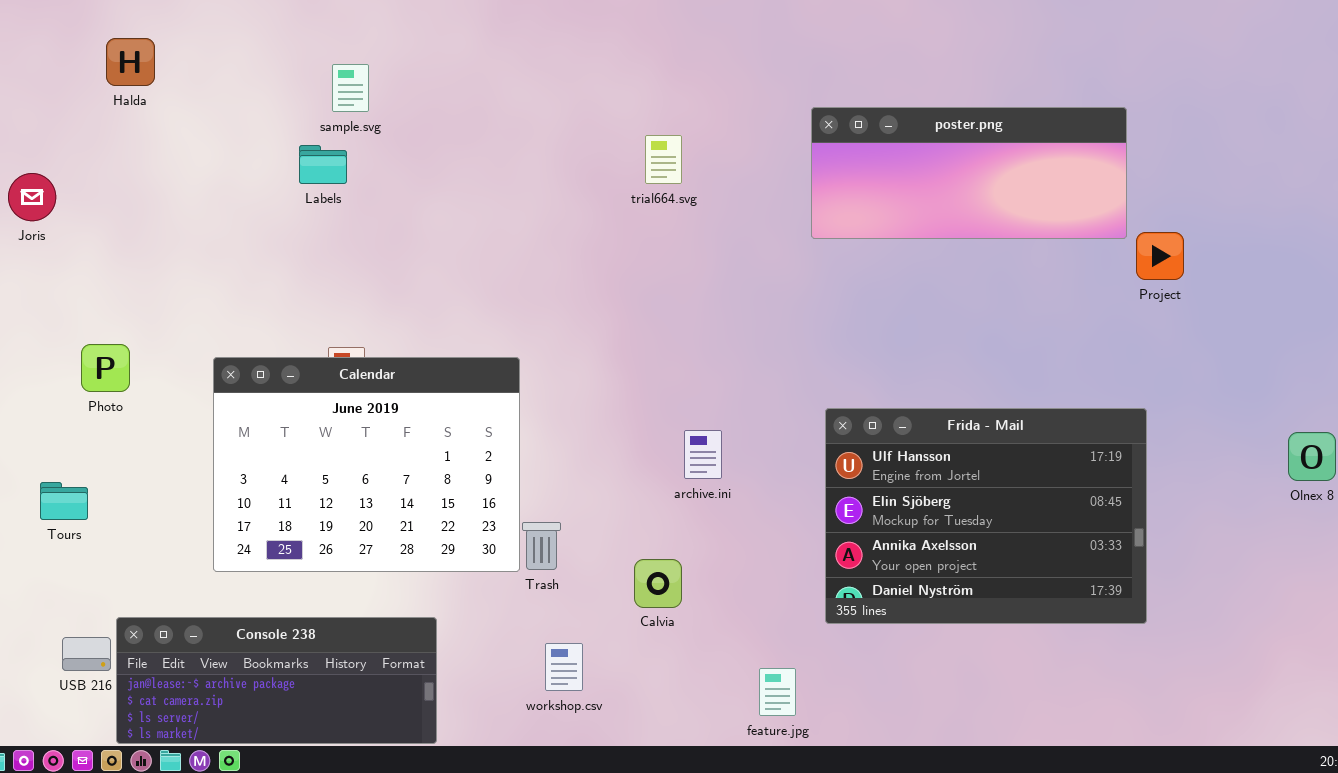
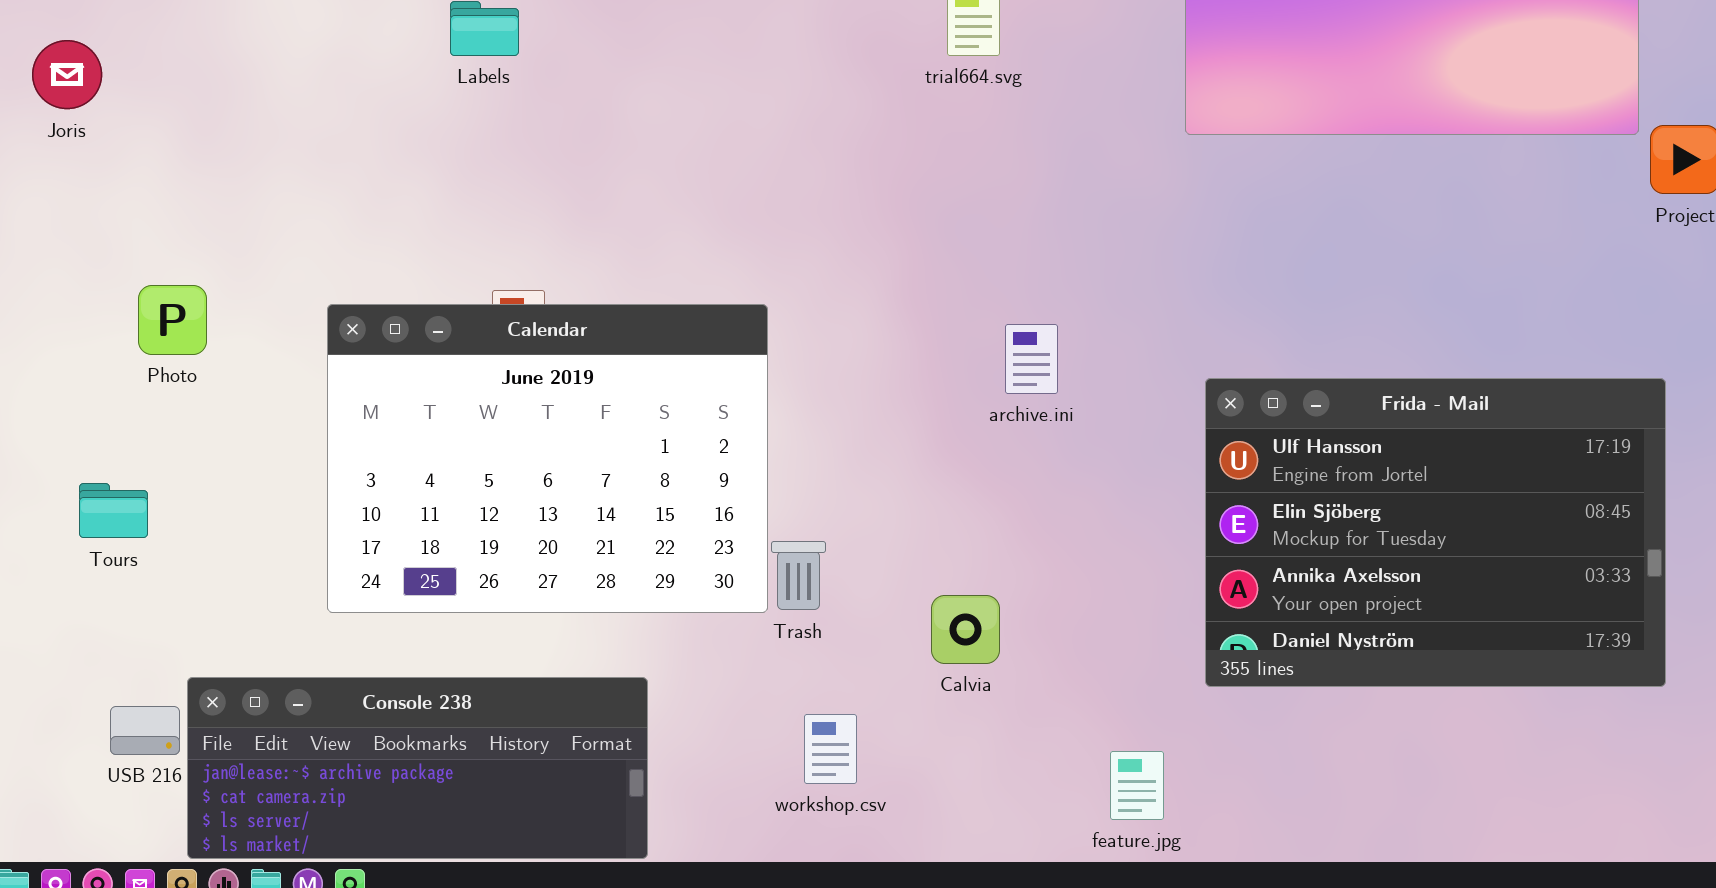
archive.ini: [684,430,722,479] -> [1005,324,1058,394], moved

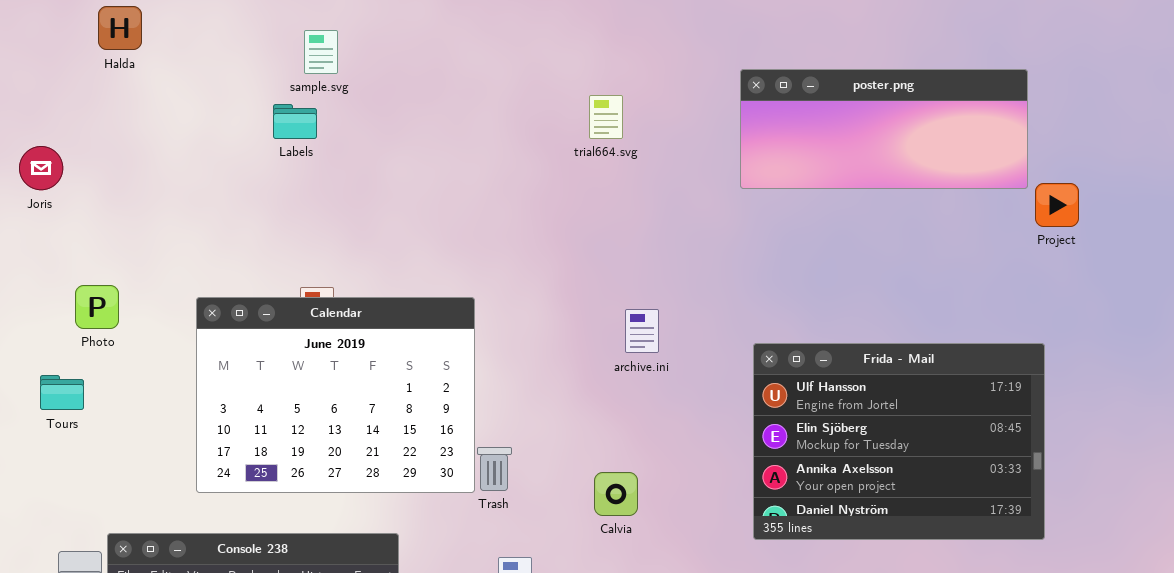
Joris: [32,40,102,109] -> [19,146,63,190], moved
Tours: [79,483,148,538] -> [40,375,84,410], moved
Calvia: [931,595,1000,664] -> [594,472,638,516], moved

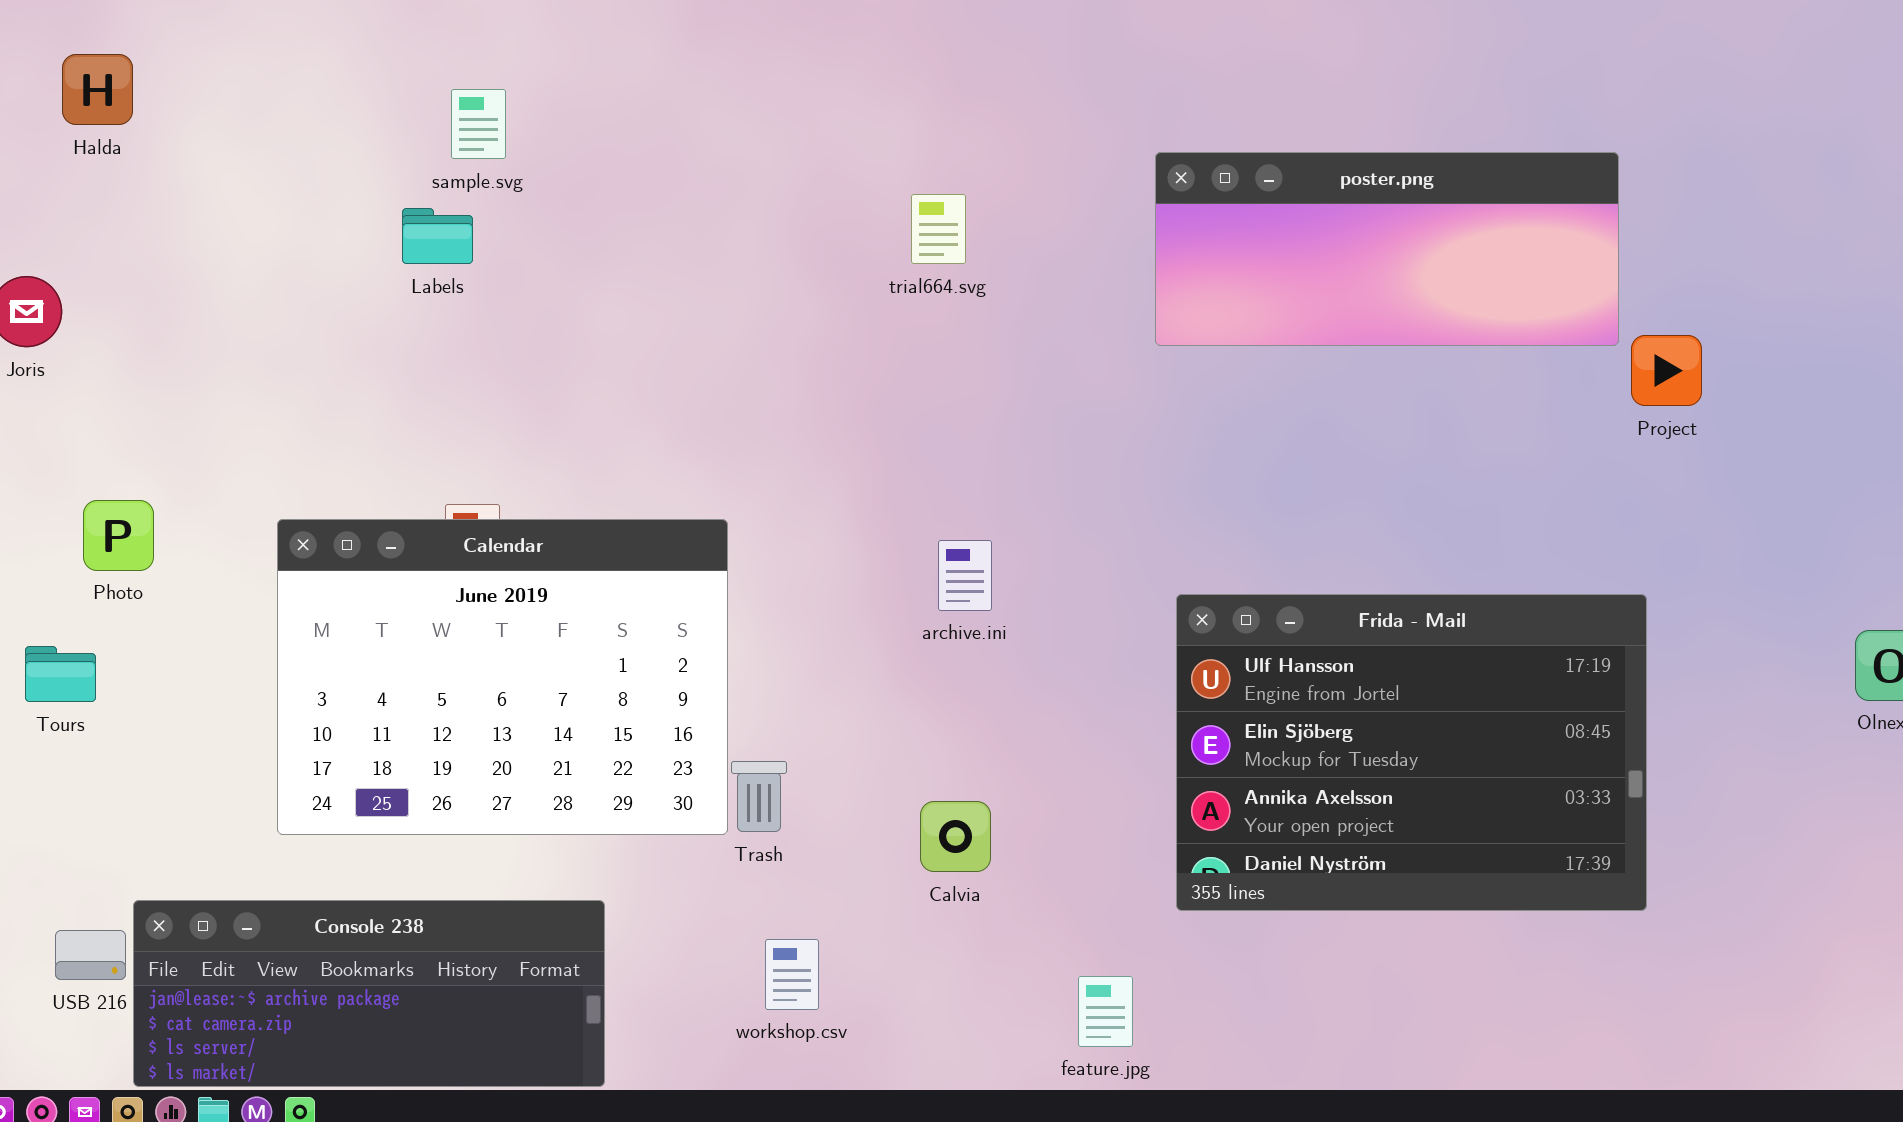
Halda: [98,6,142,50] -> [62,54,133,125], moved
archive.ini: [625,309,659,353] -> [938,540,992,611], moved

